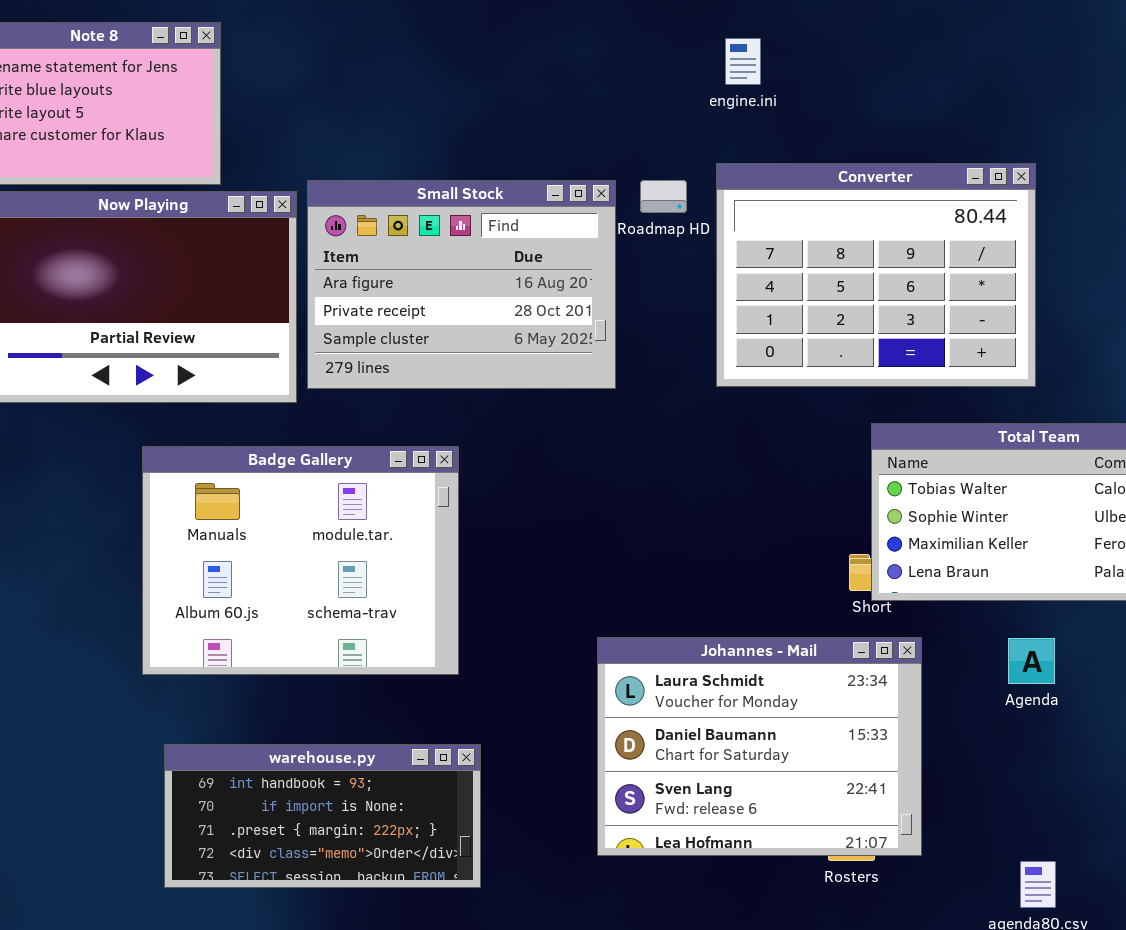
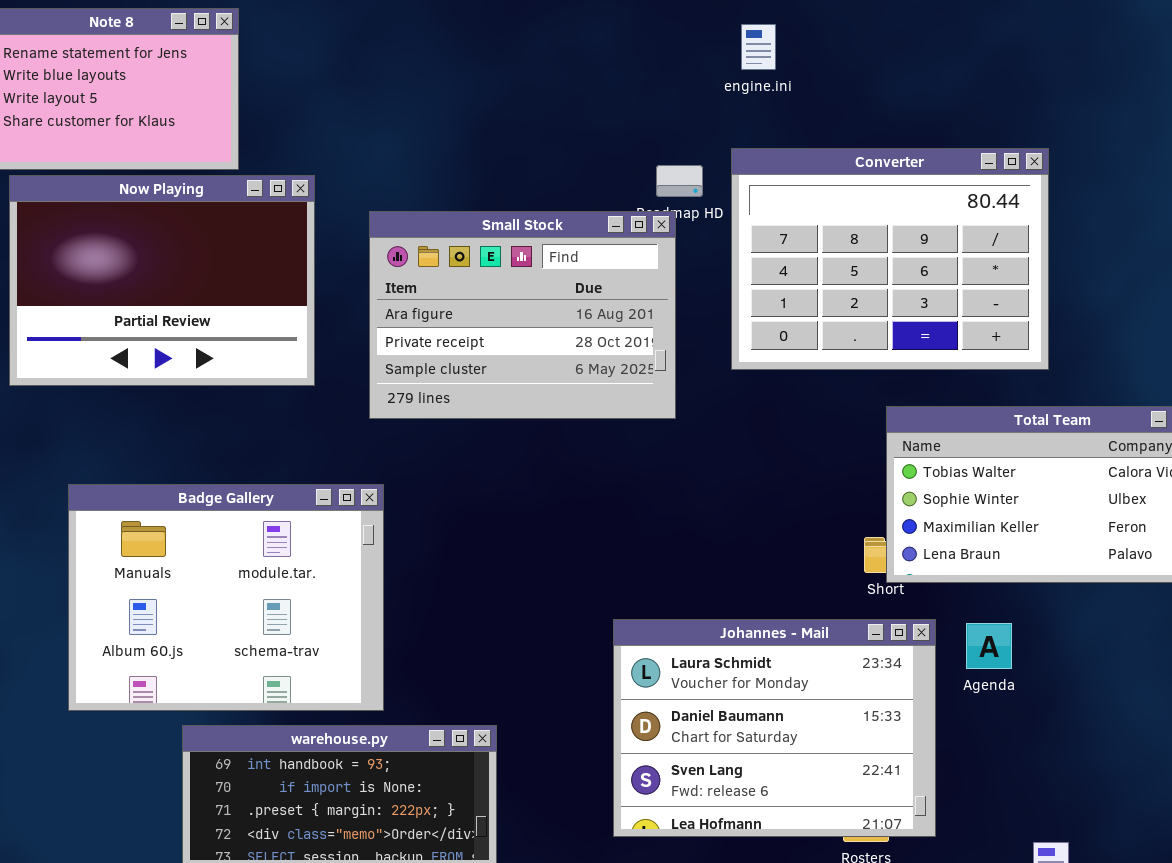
Small Stock: [307,180,616,389] -> [369,211,676,419], moved
Badge Gallery: [142,446,459,675] -> [68,484,384,711], moved
Agenda: [1008,638,1055,684] -> [966,623,1012,669], moved

